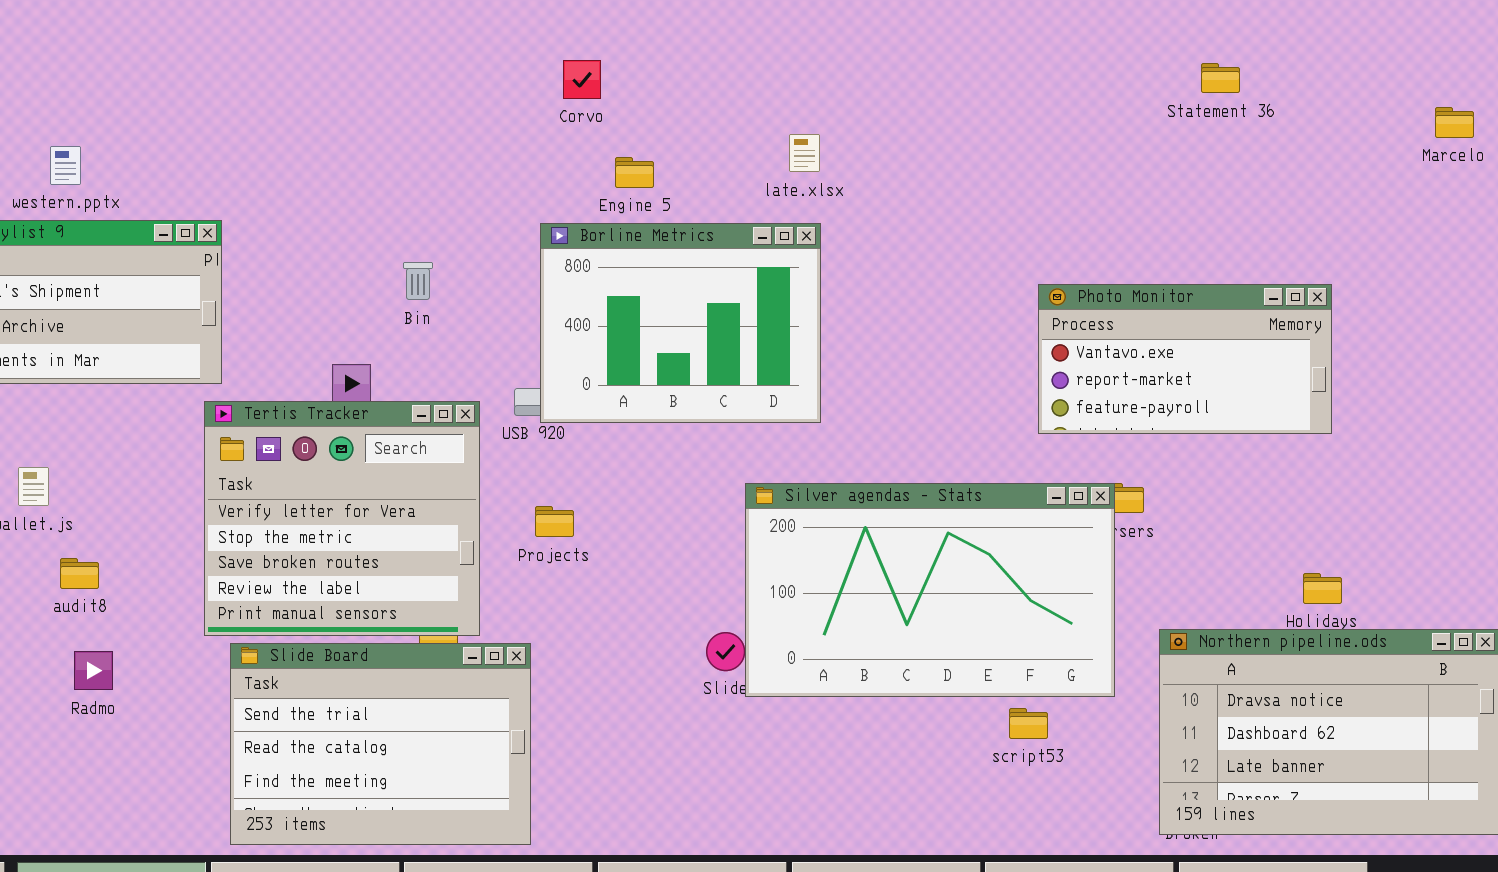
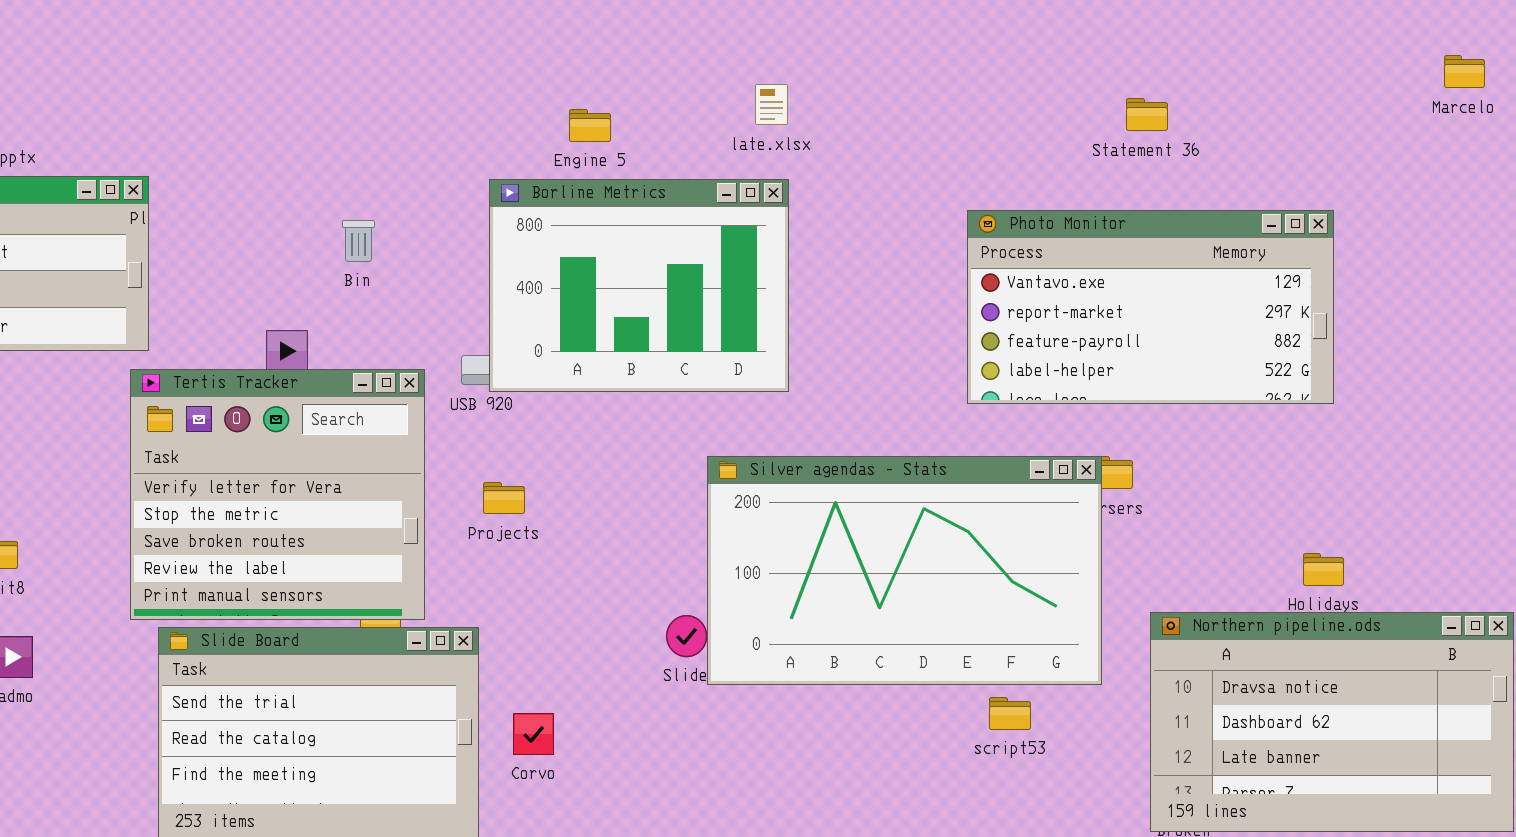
Corvo: [563,60,601,99] -> [513,713,554,755], moved
Statement 36: [1201,63,1240,93] -> [1126,98,1168,131], moved
Photo Monitor: [1038,284,1332,434] -> [967,210,1334,404], resized

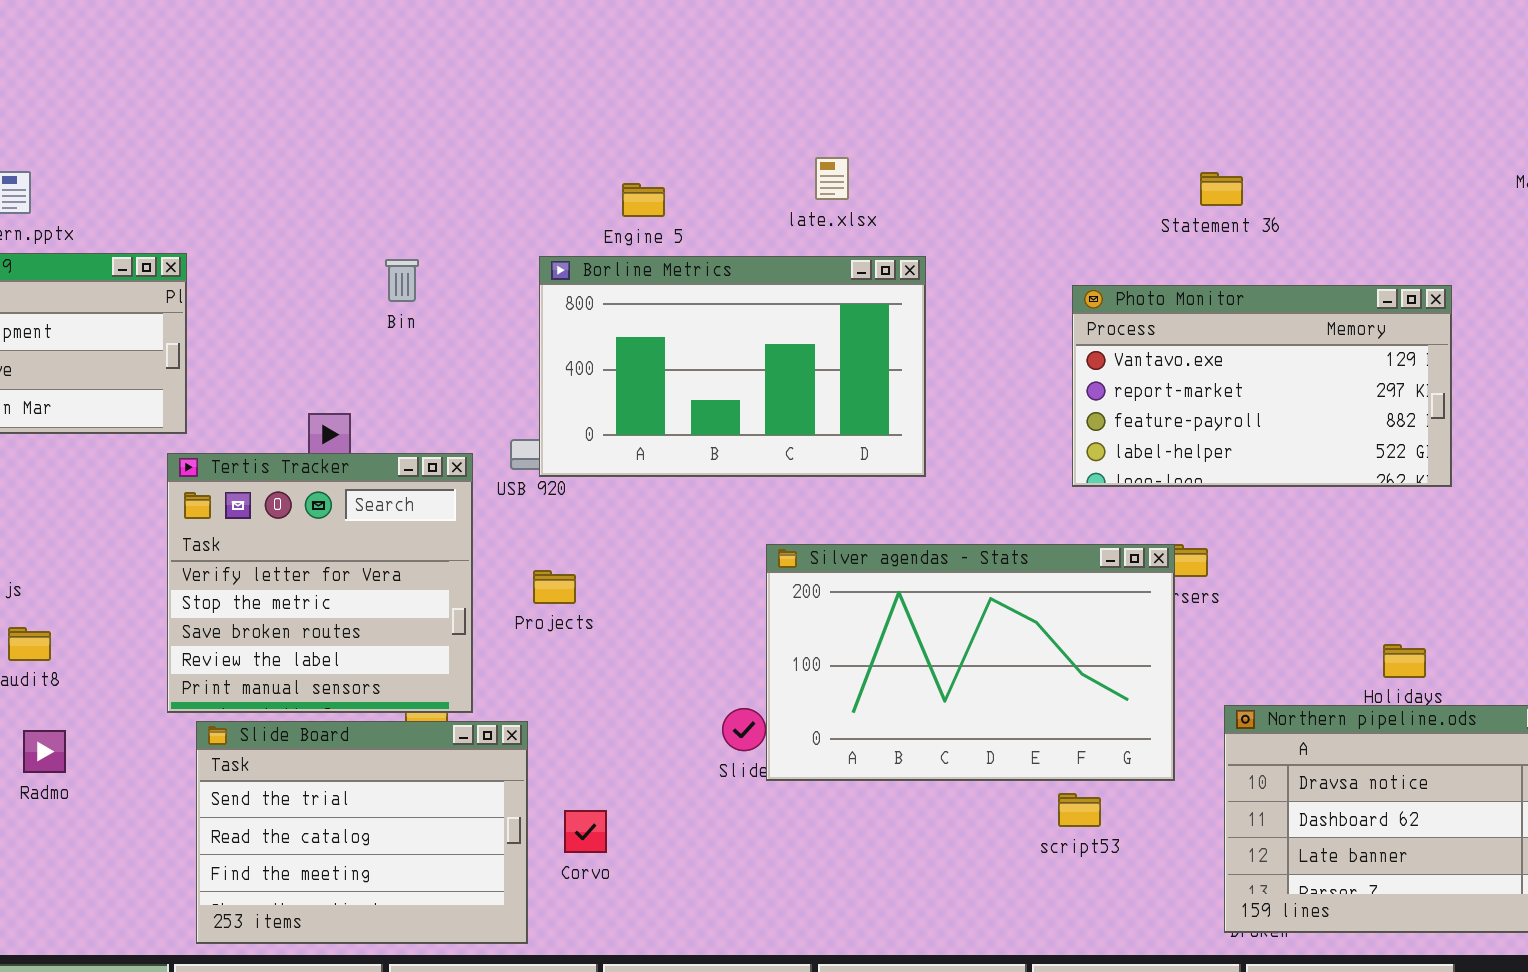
Borline Metrics: [489,179,789,392] -> [539,256,926,477], resized
Photo Monitor: [967,210,1334,404] -> [1072,285,1452,487], moved
Bin: [342,220,375,262] -> [385,259,419,302], moved

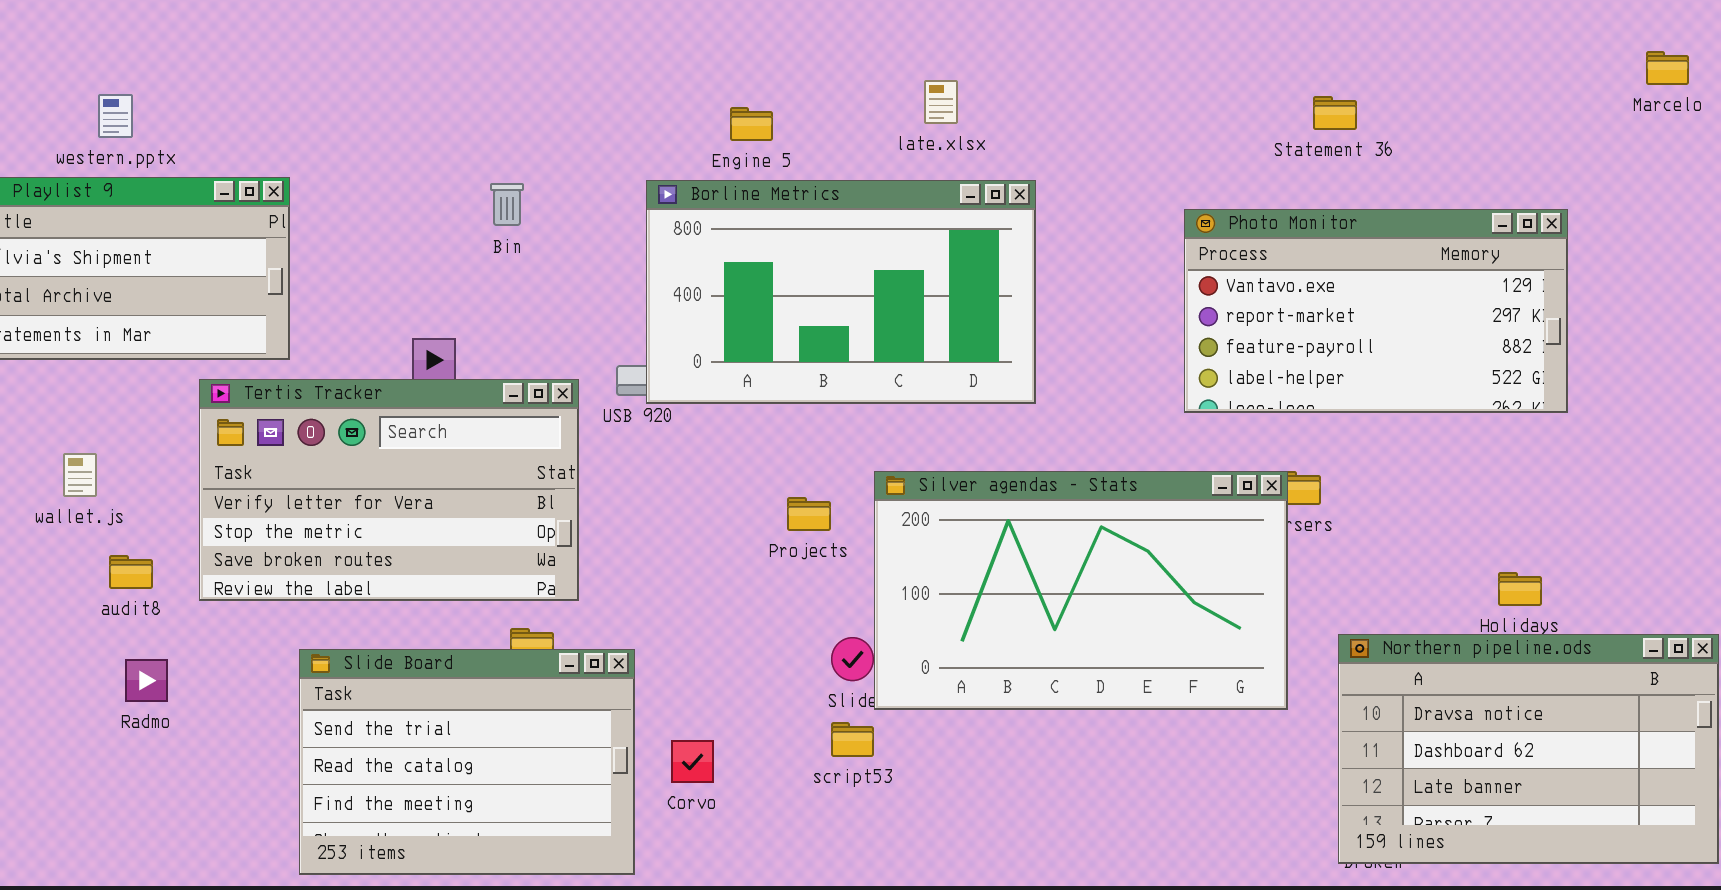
Tertis Tracker: [167,453,473,713] -> [199,379,579,601], resized
Projects: [533,570,576,604] -> [787,497,831,531], moved
script53: [1058,793,1101,827] -> [831,722,874,757], moved

